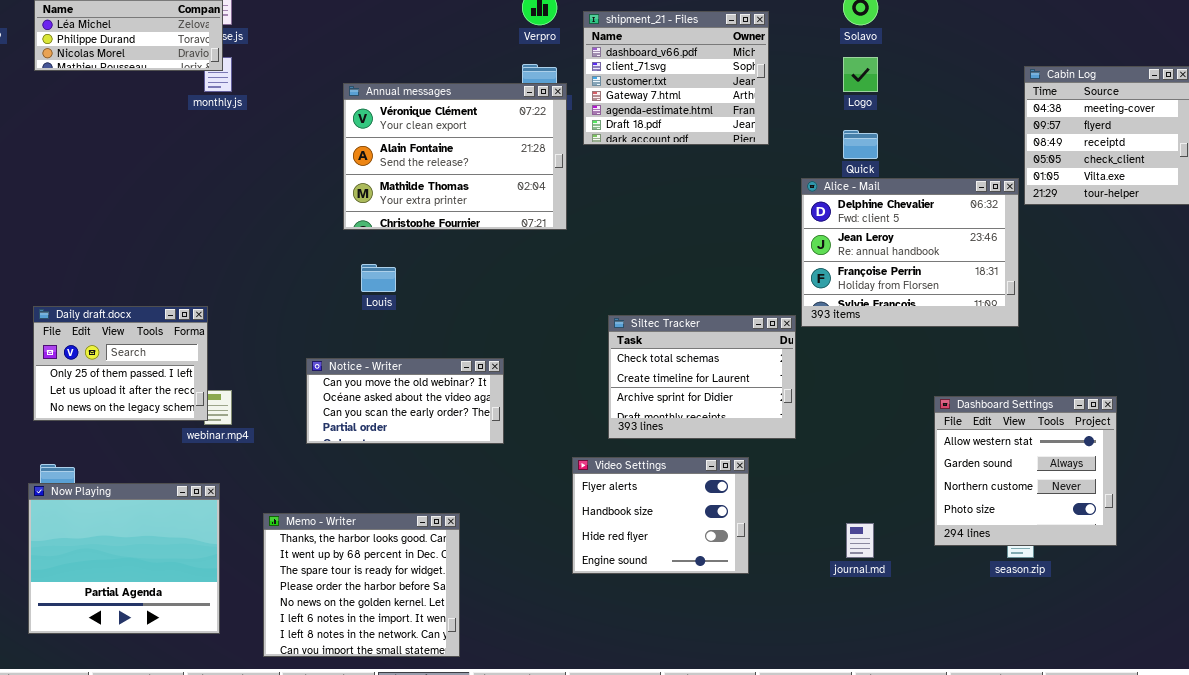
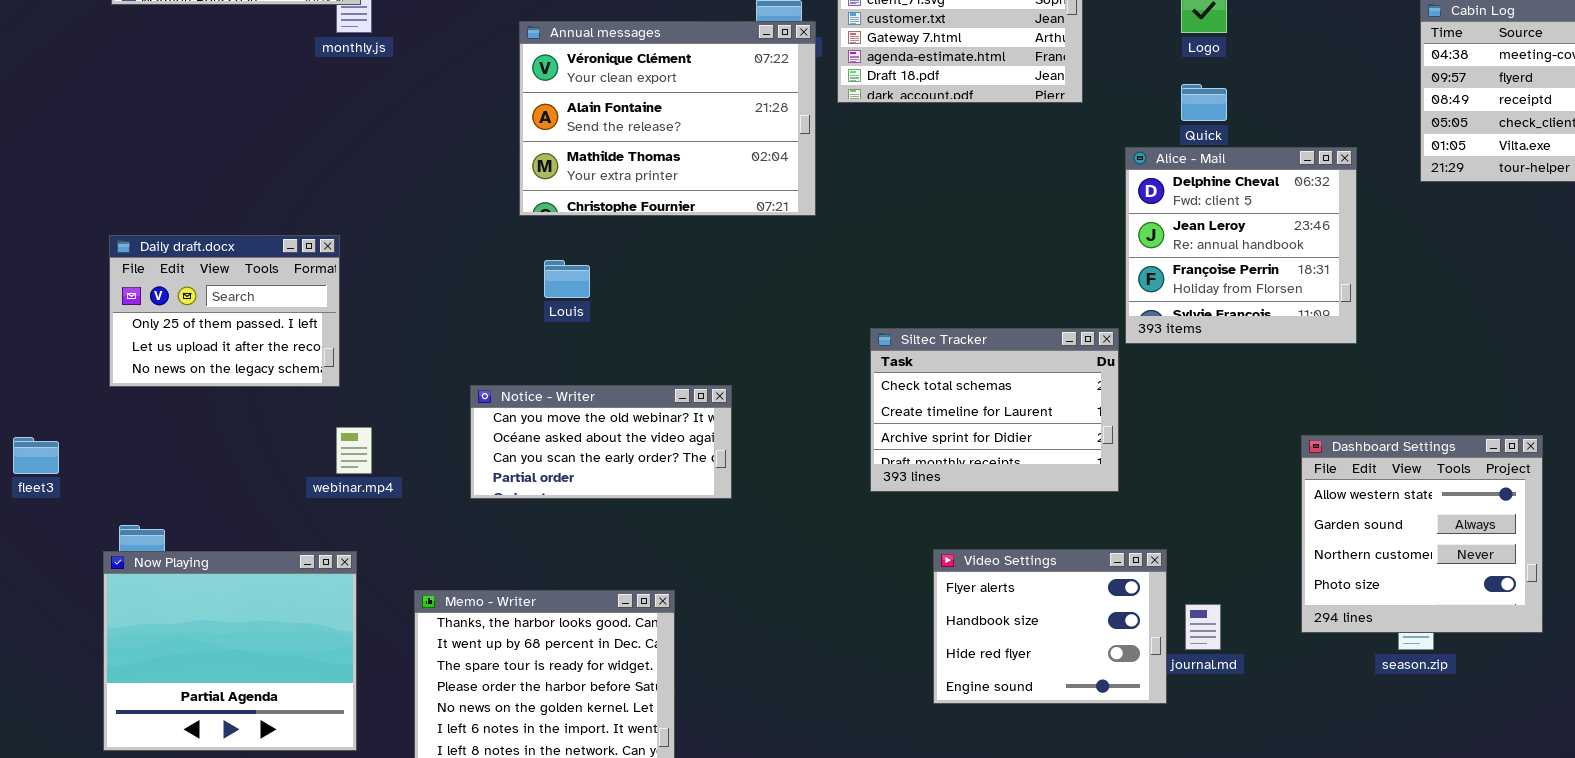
Alice - Mail: [801,178,1019,327] -> [1125,147,1357,344], resized
Daily draft.docx: [33,306,208,421] -> [109,235,340,387], moved
Video Settings: [572,457,749,574] -> [933,549,1167,704], moved

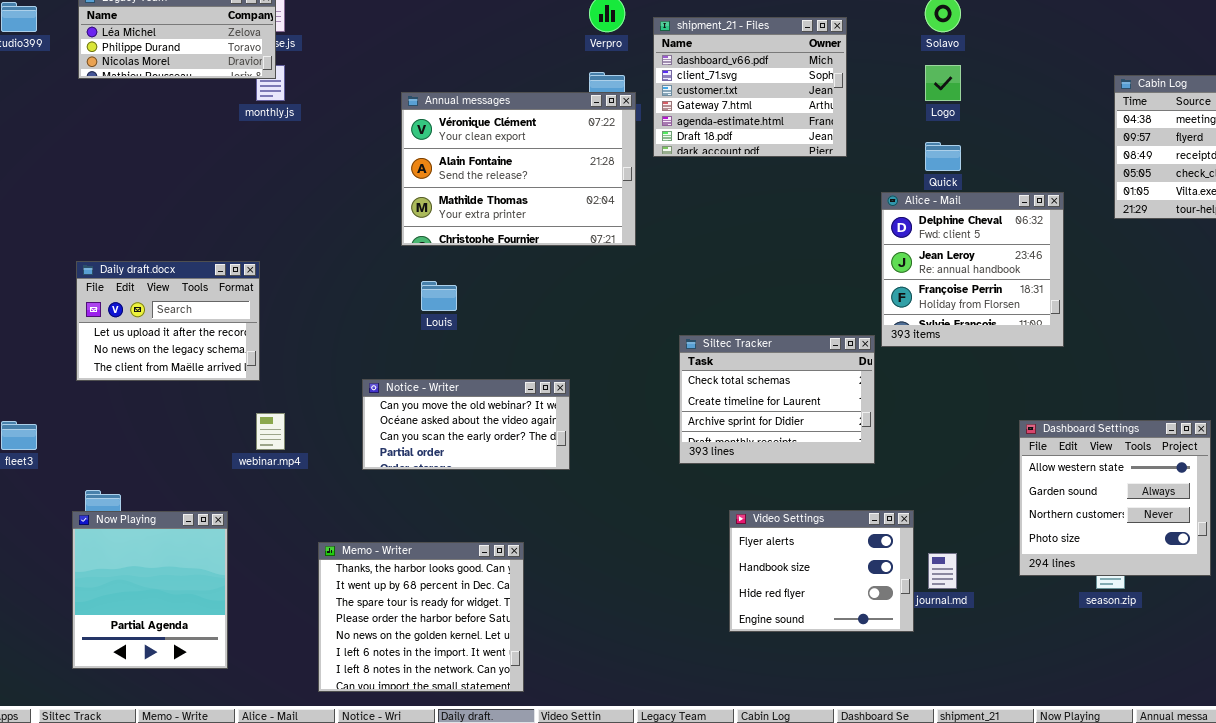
Daily draft.docx: [109,235,340,387] -> [76,261,260,381], scrolled down 1 row
Now Playing: [103,551,357,751] -> [72,511,228,669], resized

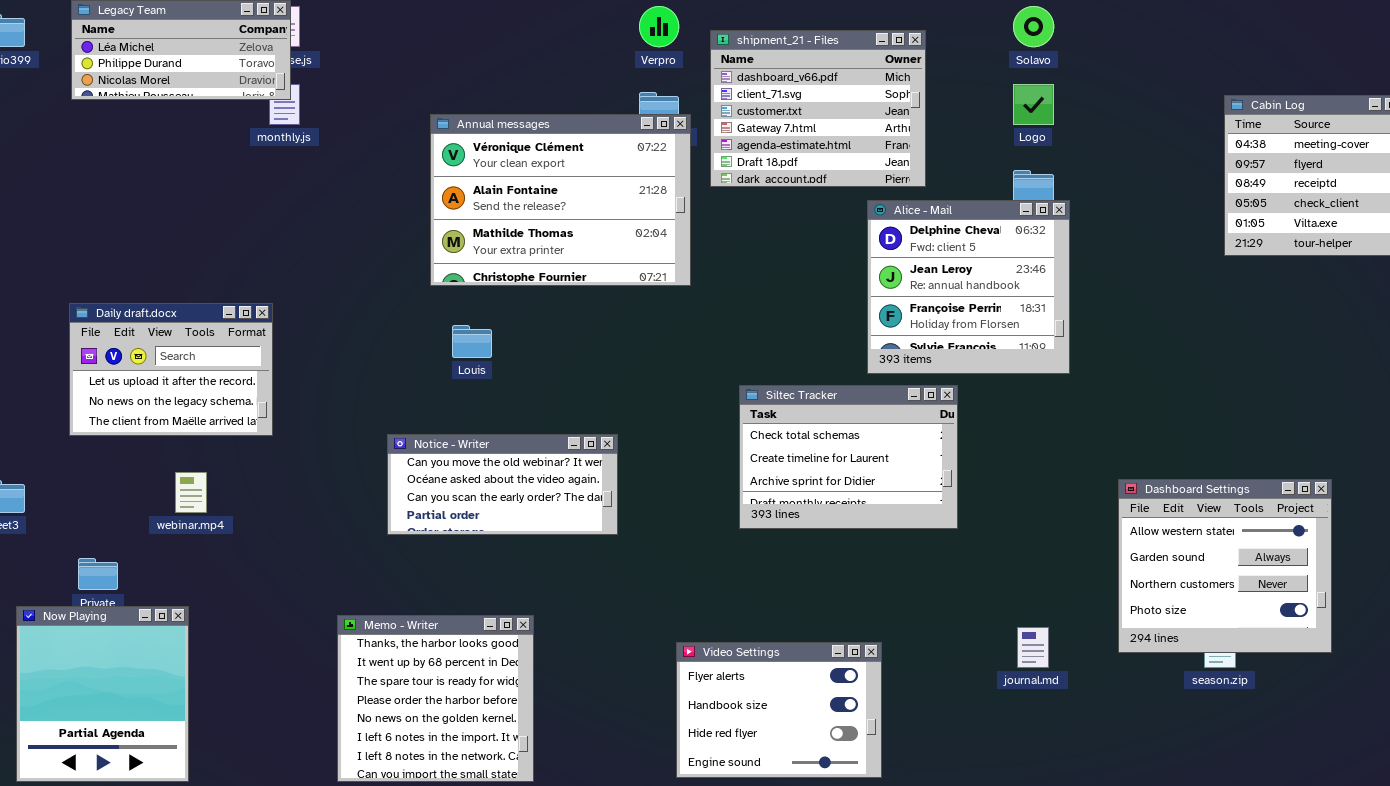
Alice - Mail: [881,192,1064,347] -> [867,200,1070,374], moved
webinar.mp4: [256,413,285,450] -> [175,472,207,513], moved
Video Settings: [729,510,914,632] -> [676,642,882,778], moved
Now Playing: [72,511,228,669] -> [16,606,189,782], moved
Memo - Writer: [318,542,524,692] -> [337,615,534,782], resized

